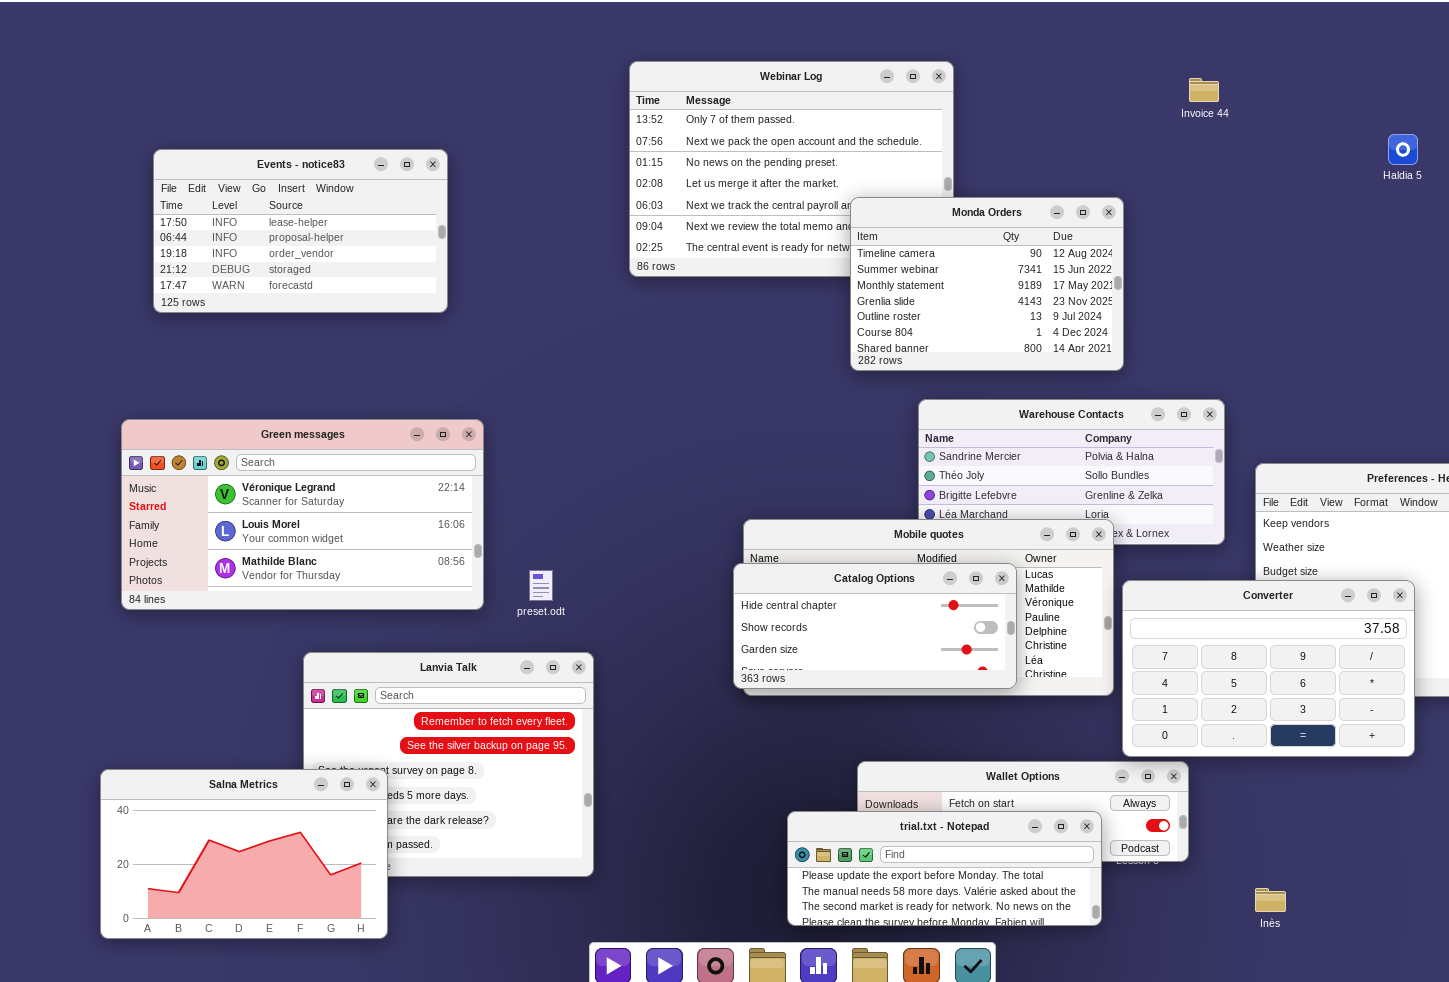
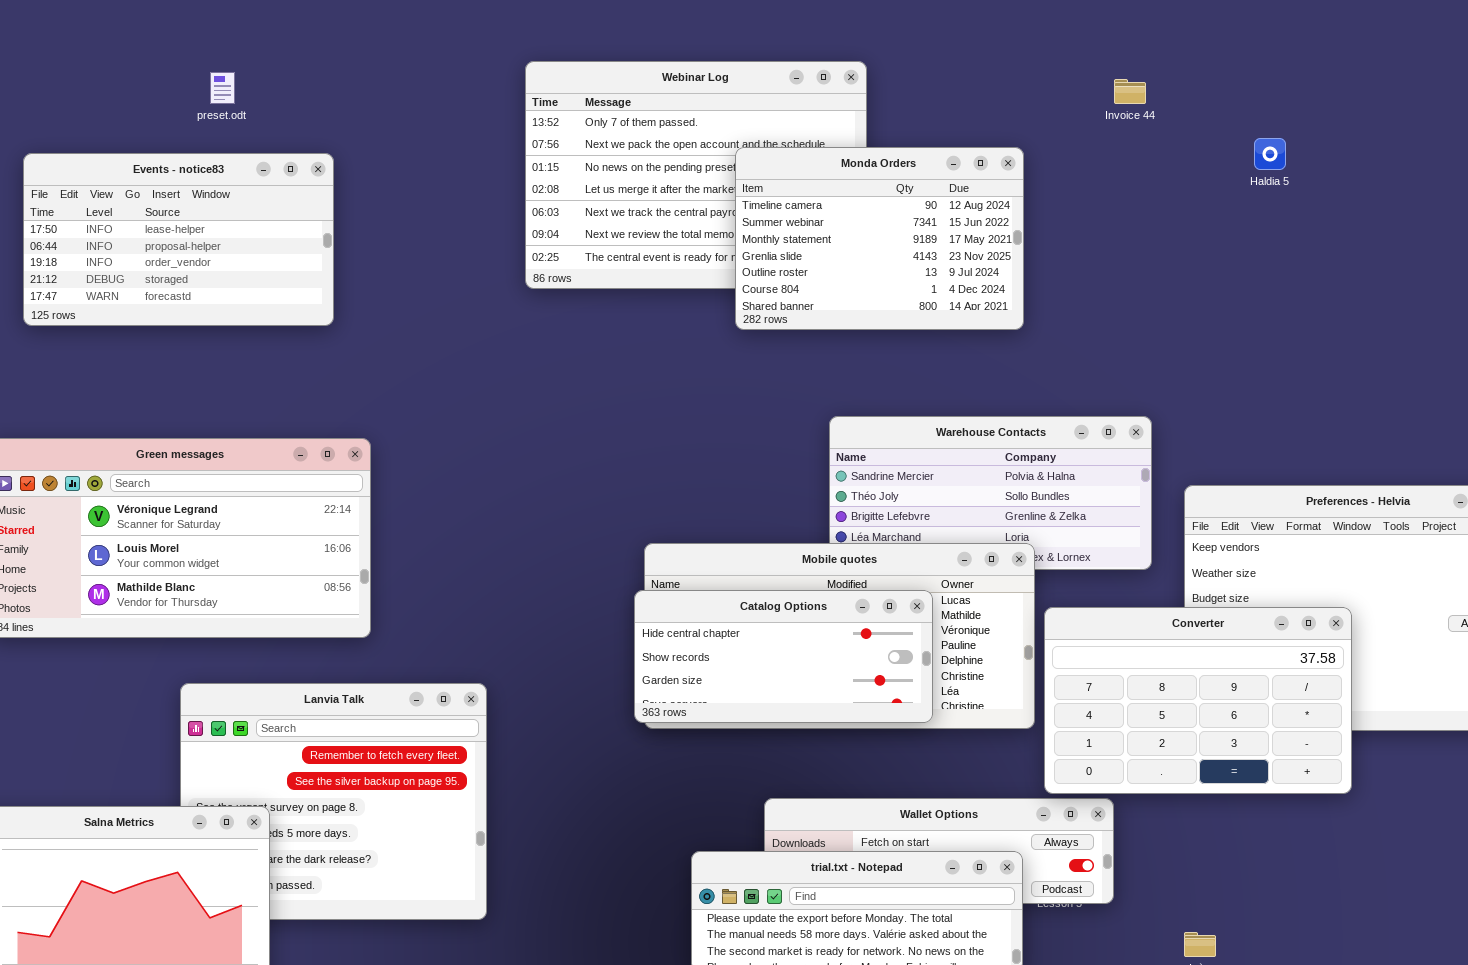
Haldia 5: [1388,134,1418,165] -> [1254,138,1286,170], moved
Monda Orders: [850,197,1124,371] -> [735,147,1024,330], moved
preset.odt: [529,570,553,601] -> [210,72,235,104], moved

